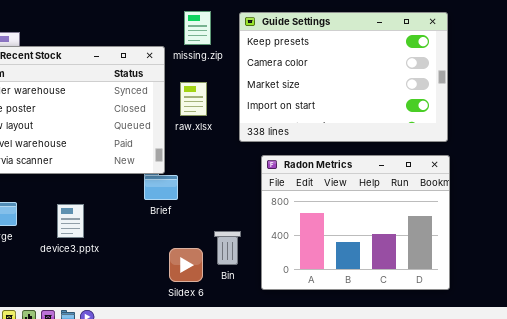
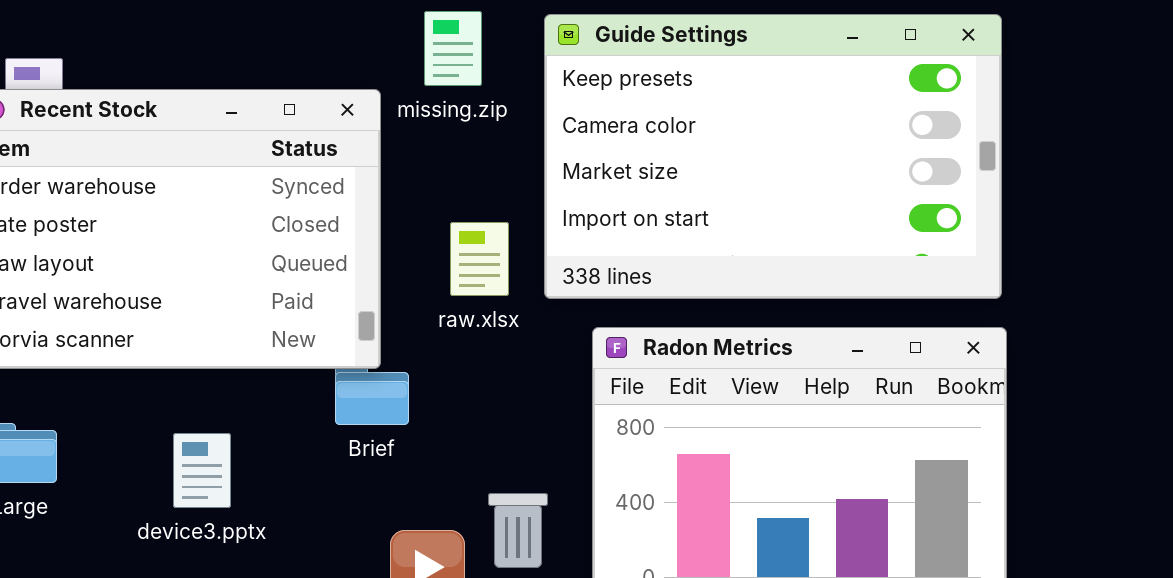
raw.xlsx: [180,82,207,116] -> [450,222,509,296], moved
device3.pptx: [57,204,84,238] -> [173,433,231,508], moved

